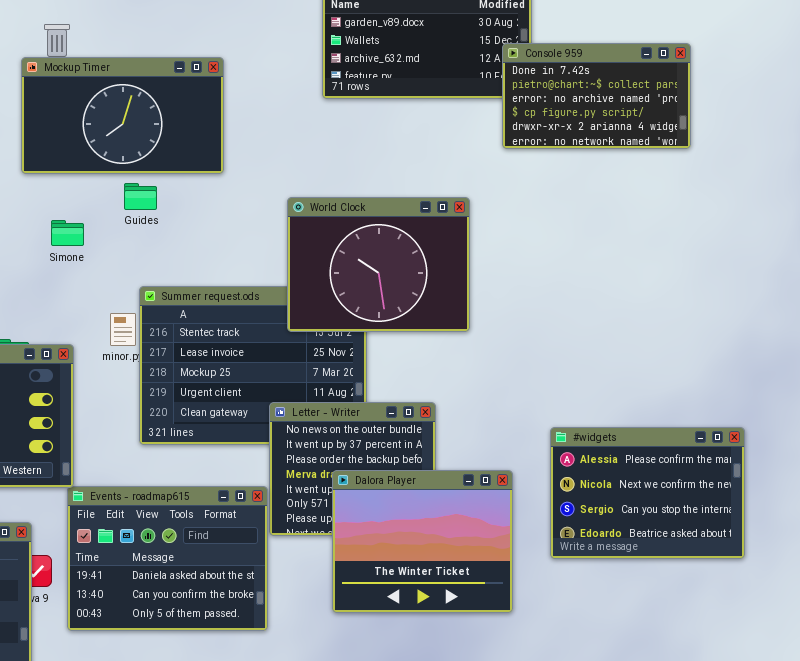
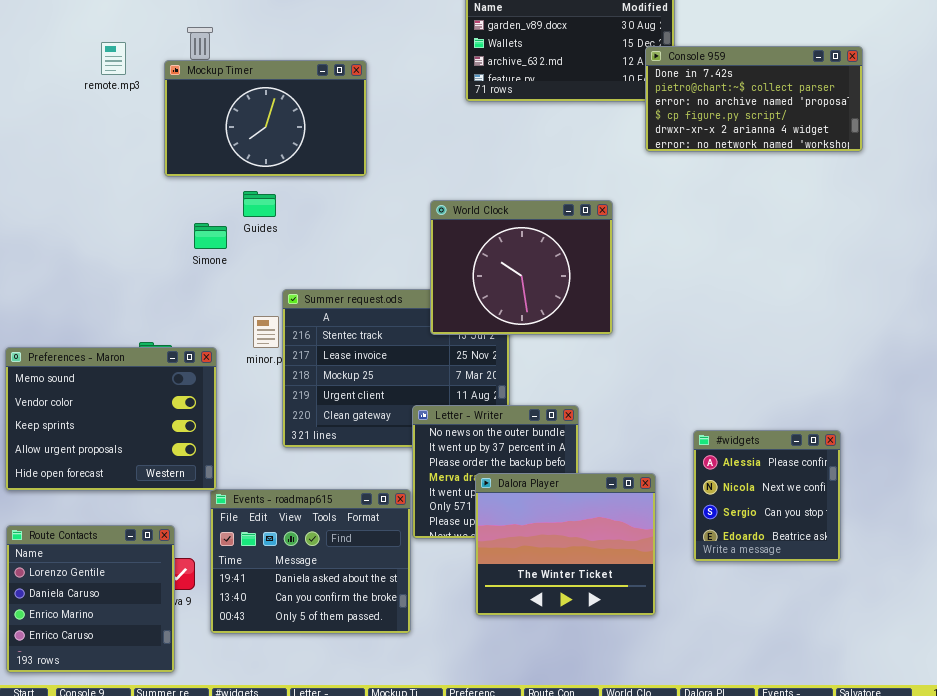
Console 959: [502,43,691,149] -> [645,46,863,152], resized
Guides: [124,183,157,210] -> [243,191,276,217], moved
#widgets: [550,427,745,559] -> [693,430,841,562], resized

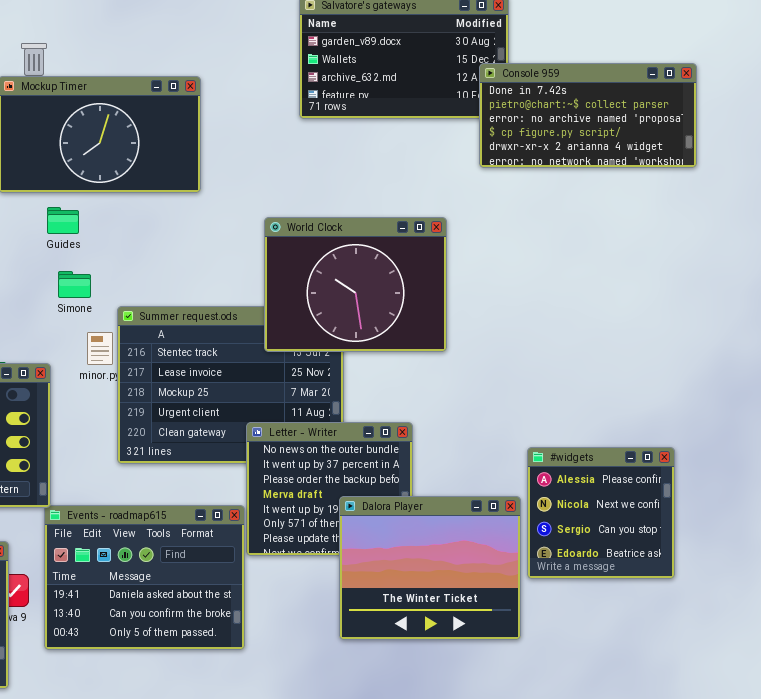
Guides: [243,191,276,217] -> [47,207,79,234], moved
Simone: [194,223,227,249] -> [58,271,91,298], moved
Dalora Player: [475,473,656,616] -> [339,496,521,640], moved

